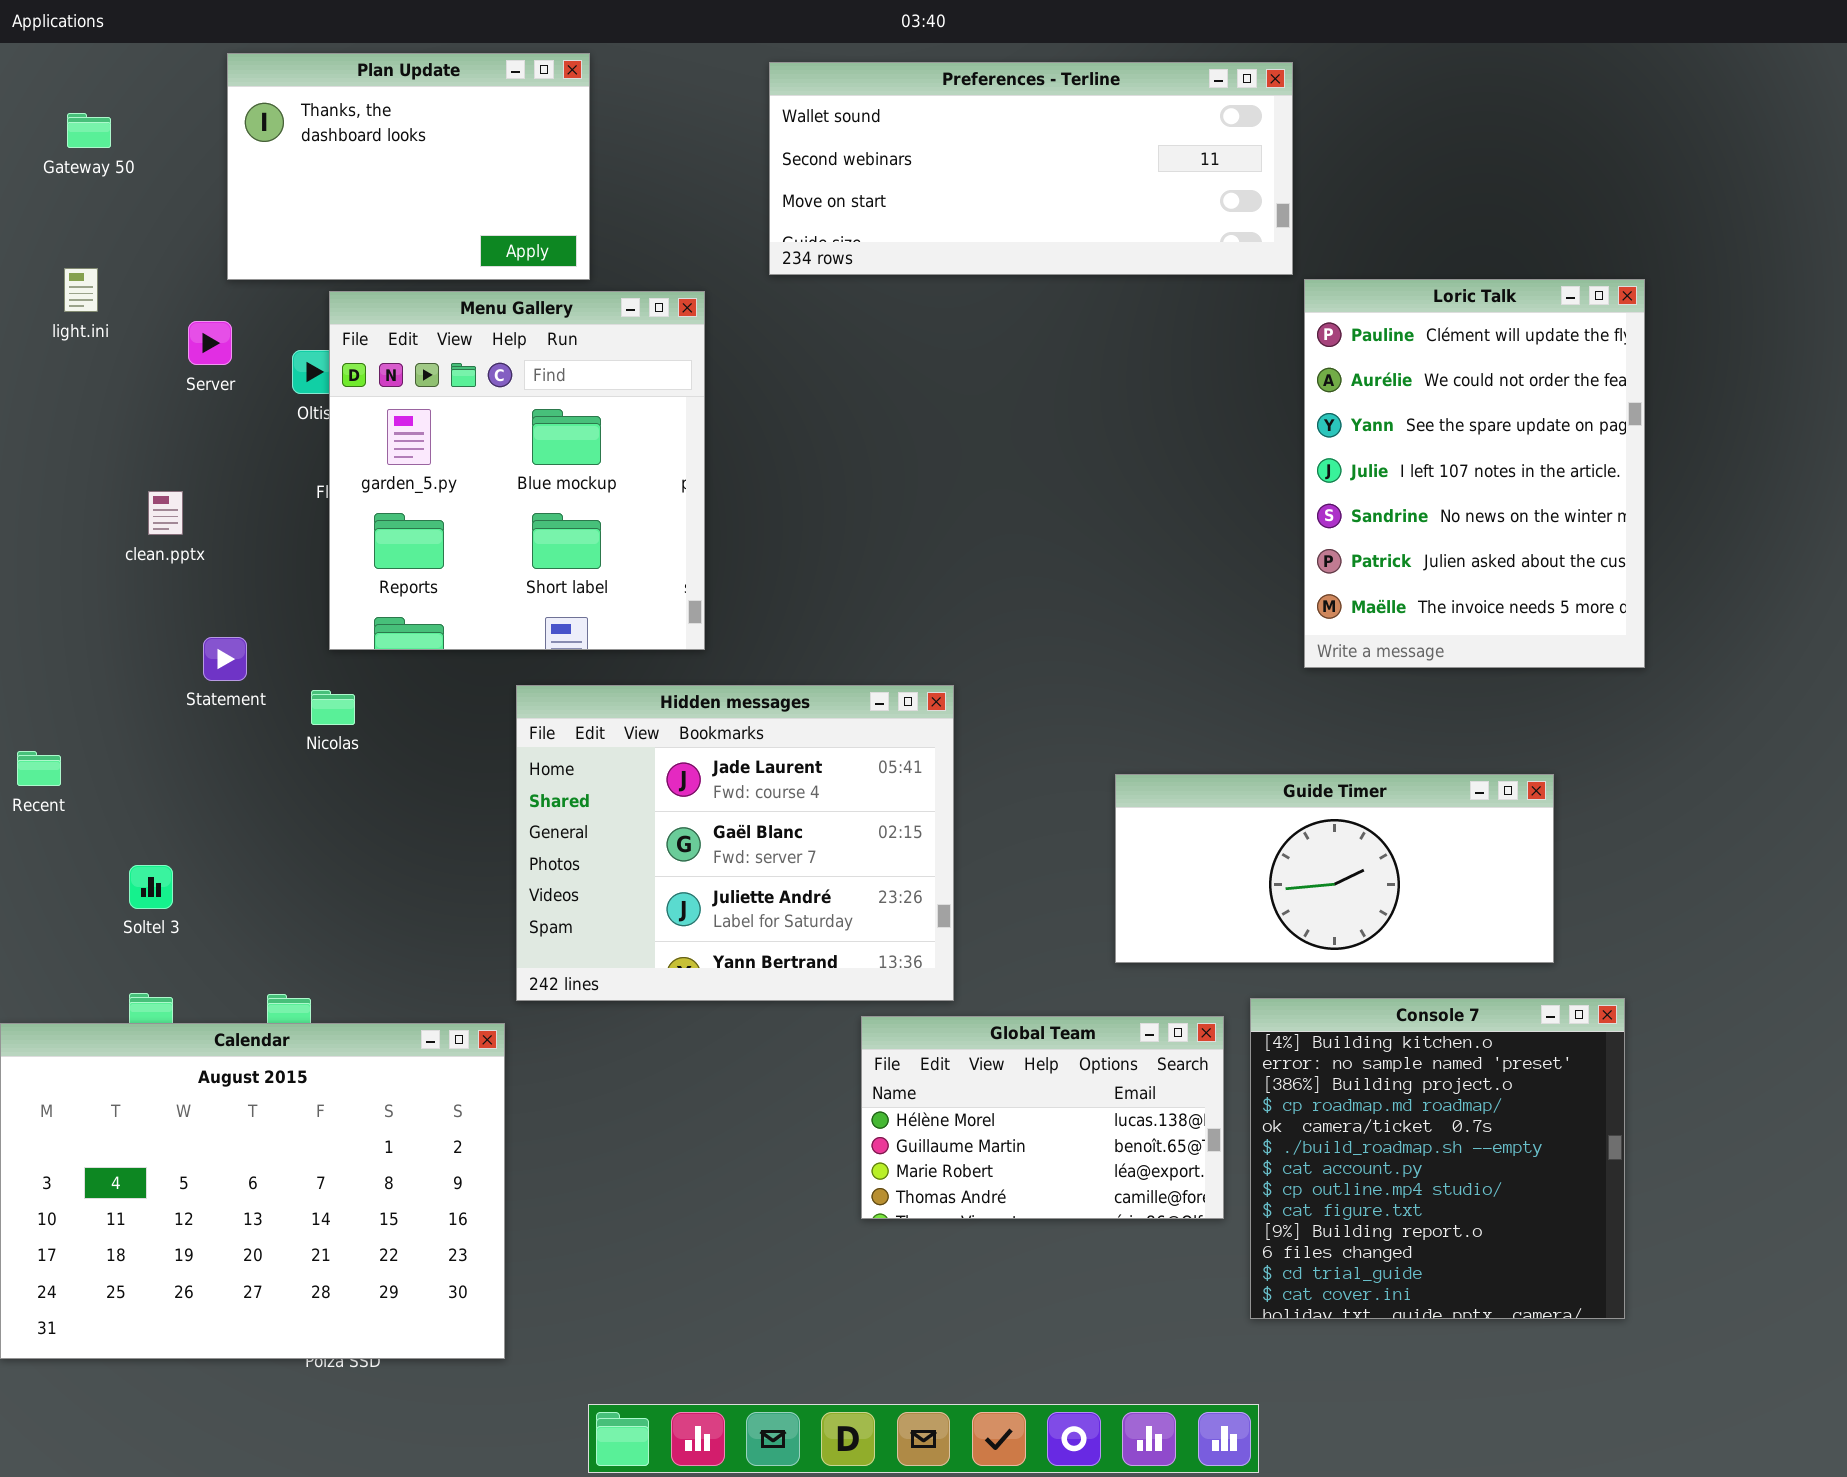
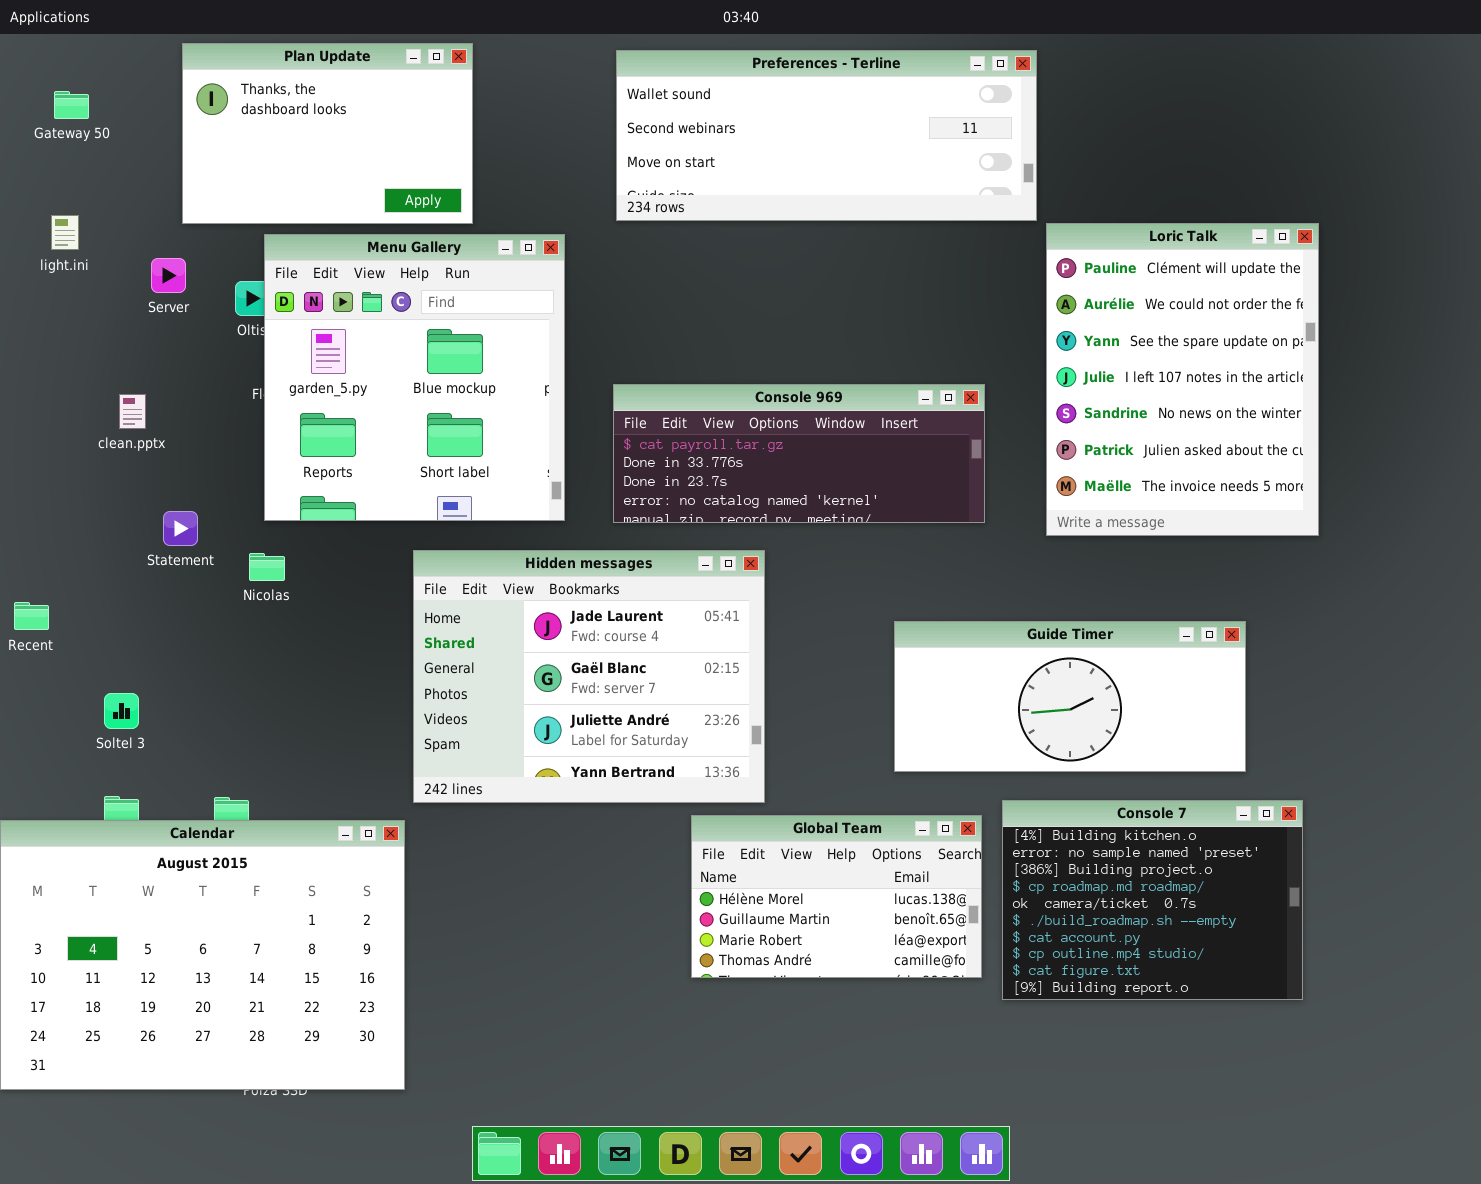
Console 969: none -> [613,384,985,523], opened
Console 7: [1250,998,1625,1319] -> [1002,800,1303,1000], resized

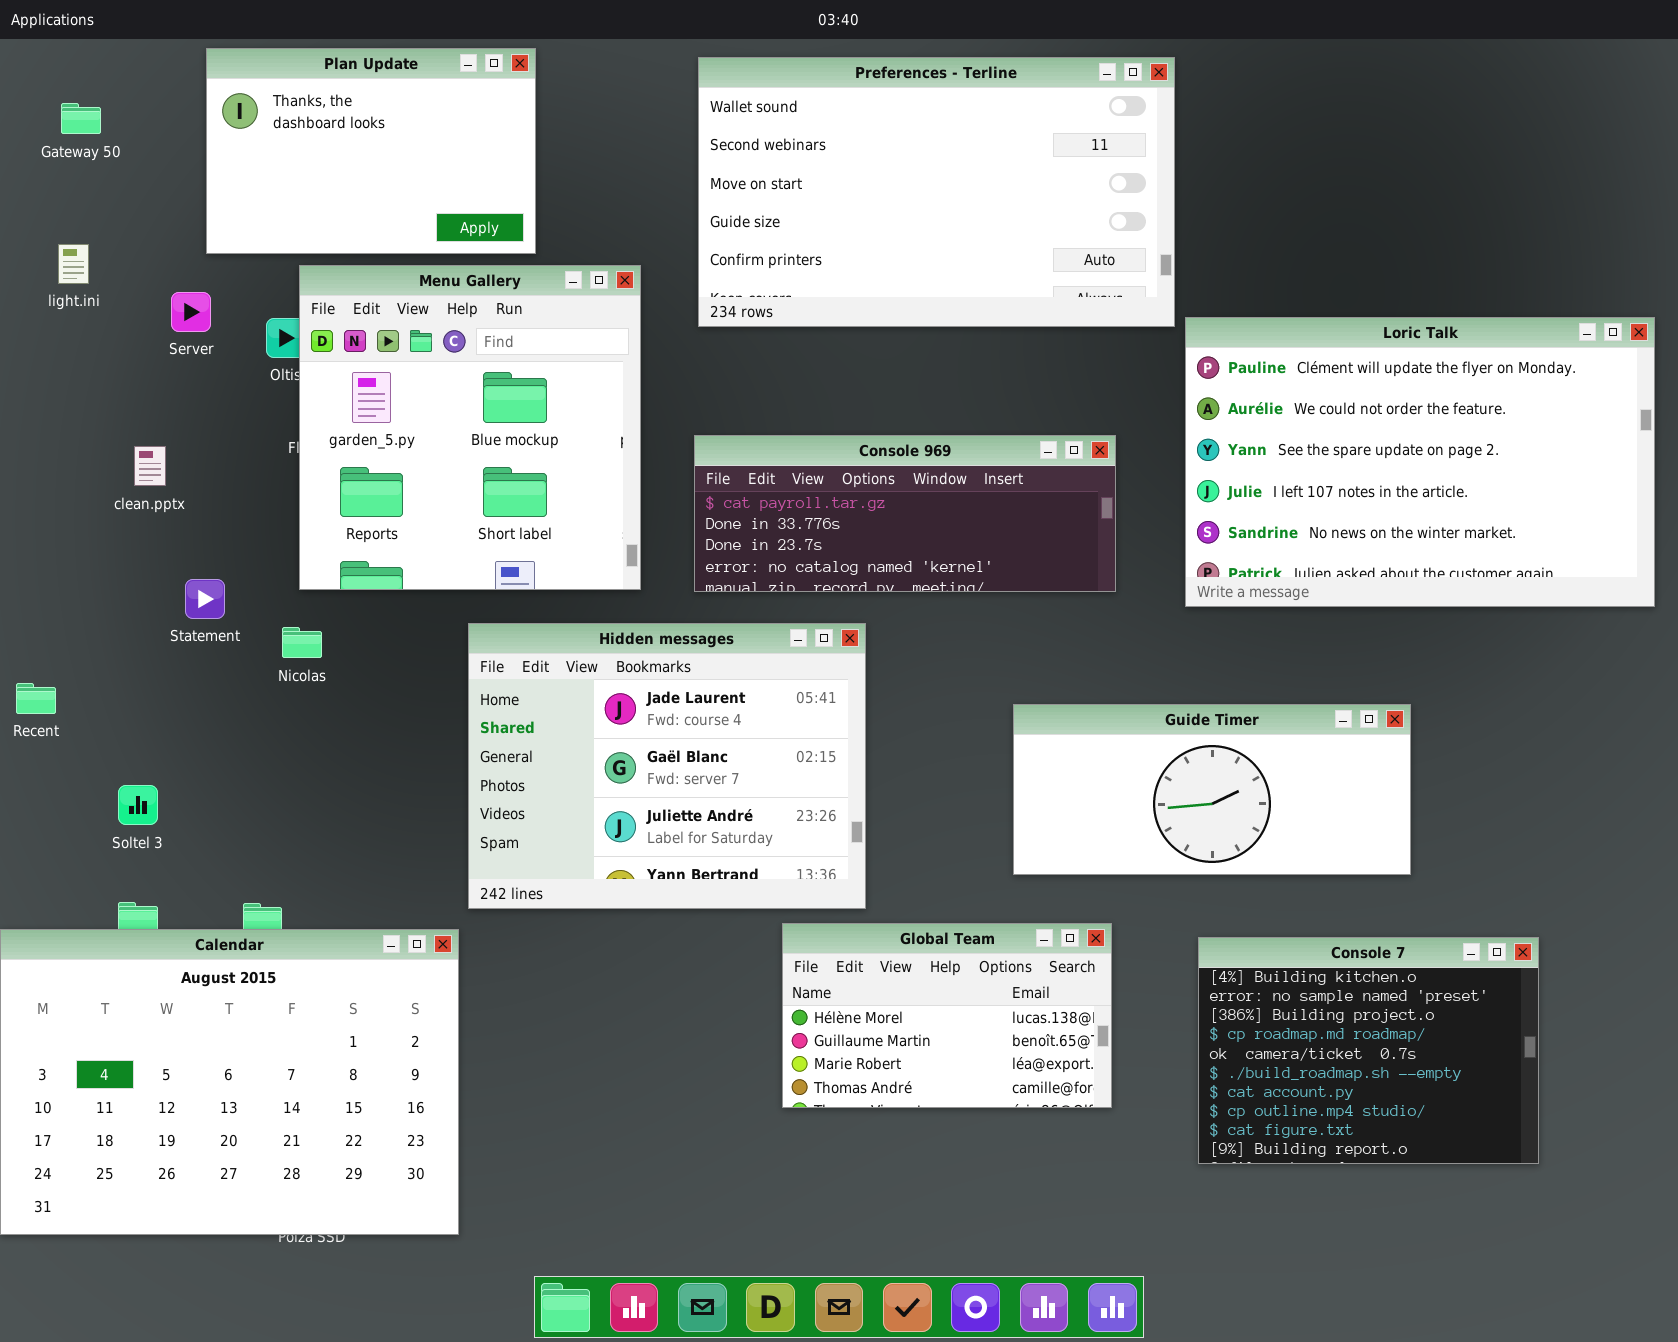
Preferences - Terline: [616,50,1037,221] -> [698,57,1175,327], resized
Loric Talk: [1046,223,1319,536] -> [1185,317,1655,607], resized
Console 7: [1002,800,1303,1000] -> [1198,937,1539,1164], moved

